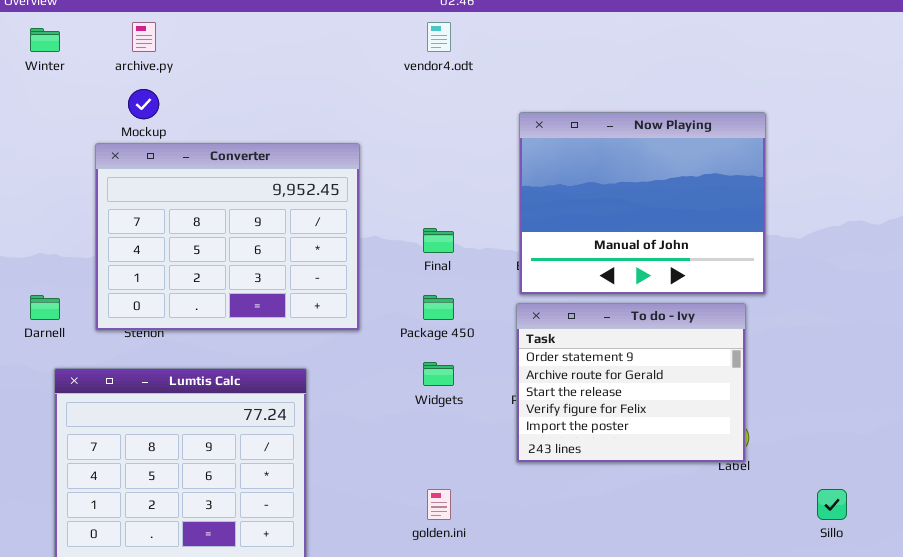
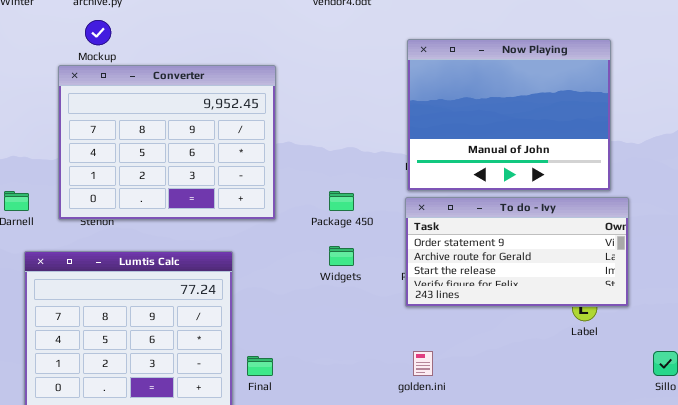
Final: [423,228,454,253] -> [247,356,273,376], moved
To do - Ivy: [516,303,746,463] -> [405,197,629,307], resized
golden.ini: [427,489,451,520] -> [413,351,433,376], moved

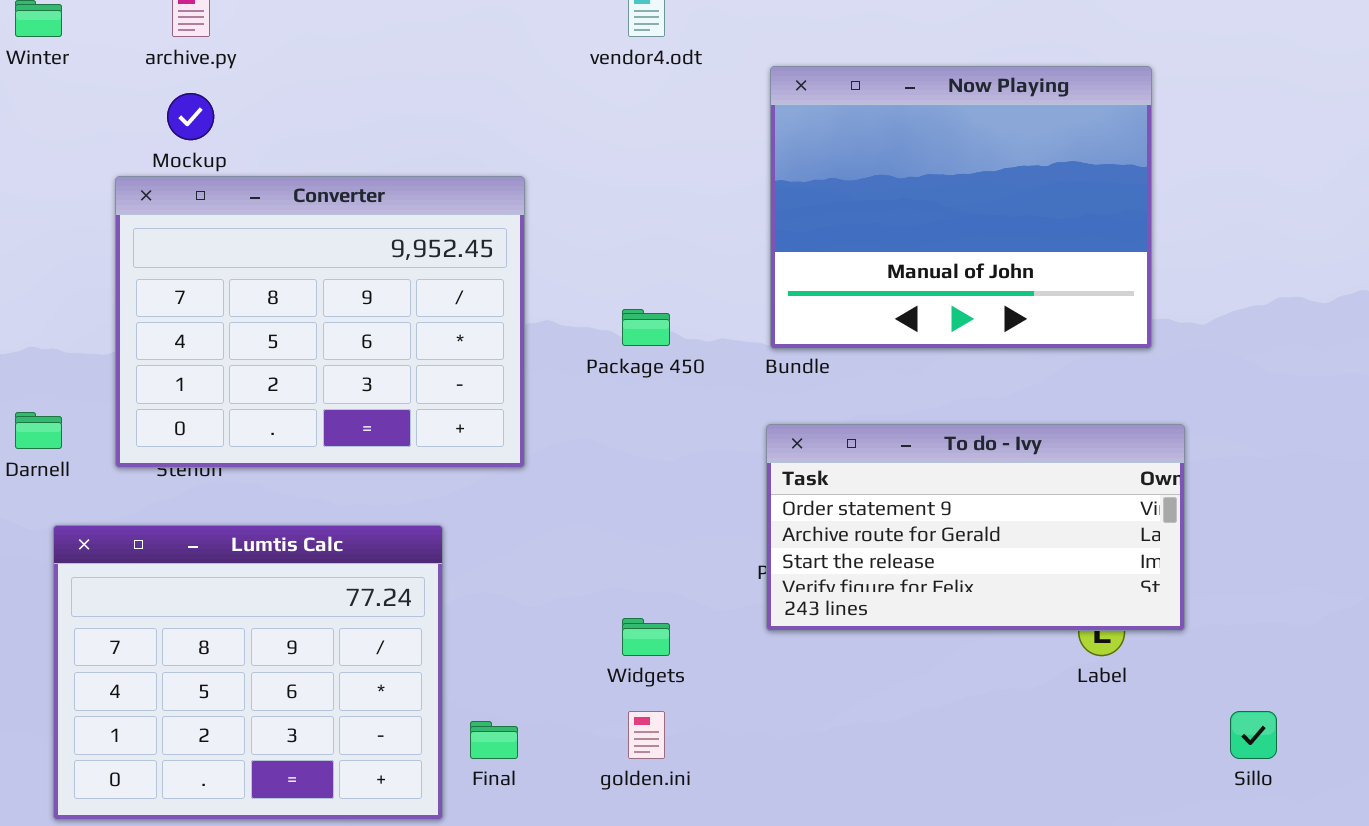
Now Playing: [407,39,611,191] -> [770,66,1152,349], moved
Package 450: [329,191,354,211] -> [622,309,670,346], moved
Widgets: [329,246,354,266] -> [622,618,670,656], moved
golden.ini: [413,351,433,376] -> [628,711,665,759], moved

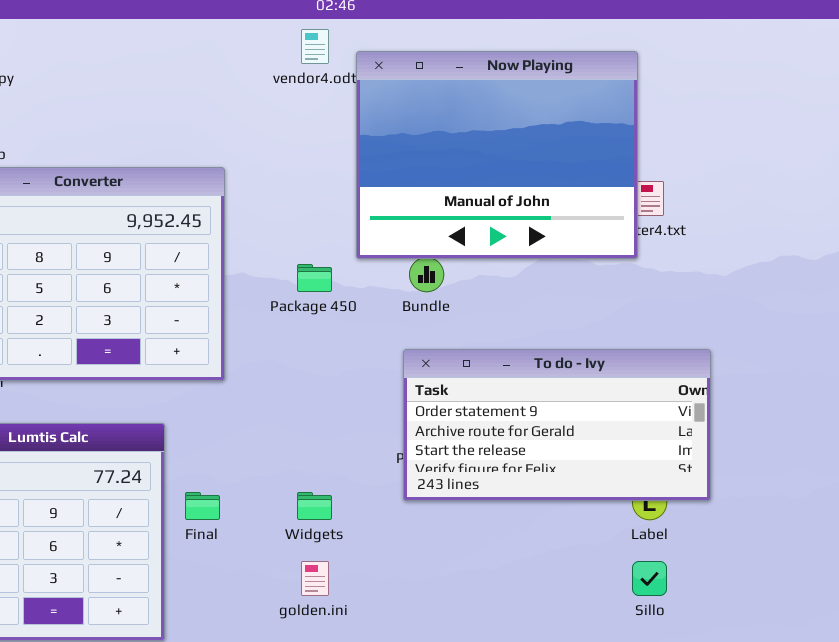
Now Playing: [770,66,1152,349] -> [356,51,638,259], moved
Sillo: [1230,711,1277,759] -> [632,561,667,596], moved
Final: [470,721,518,759] -> [185,492,220,520], moved

